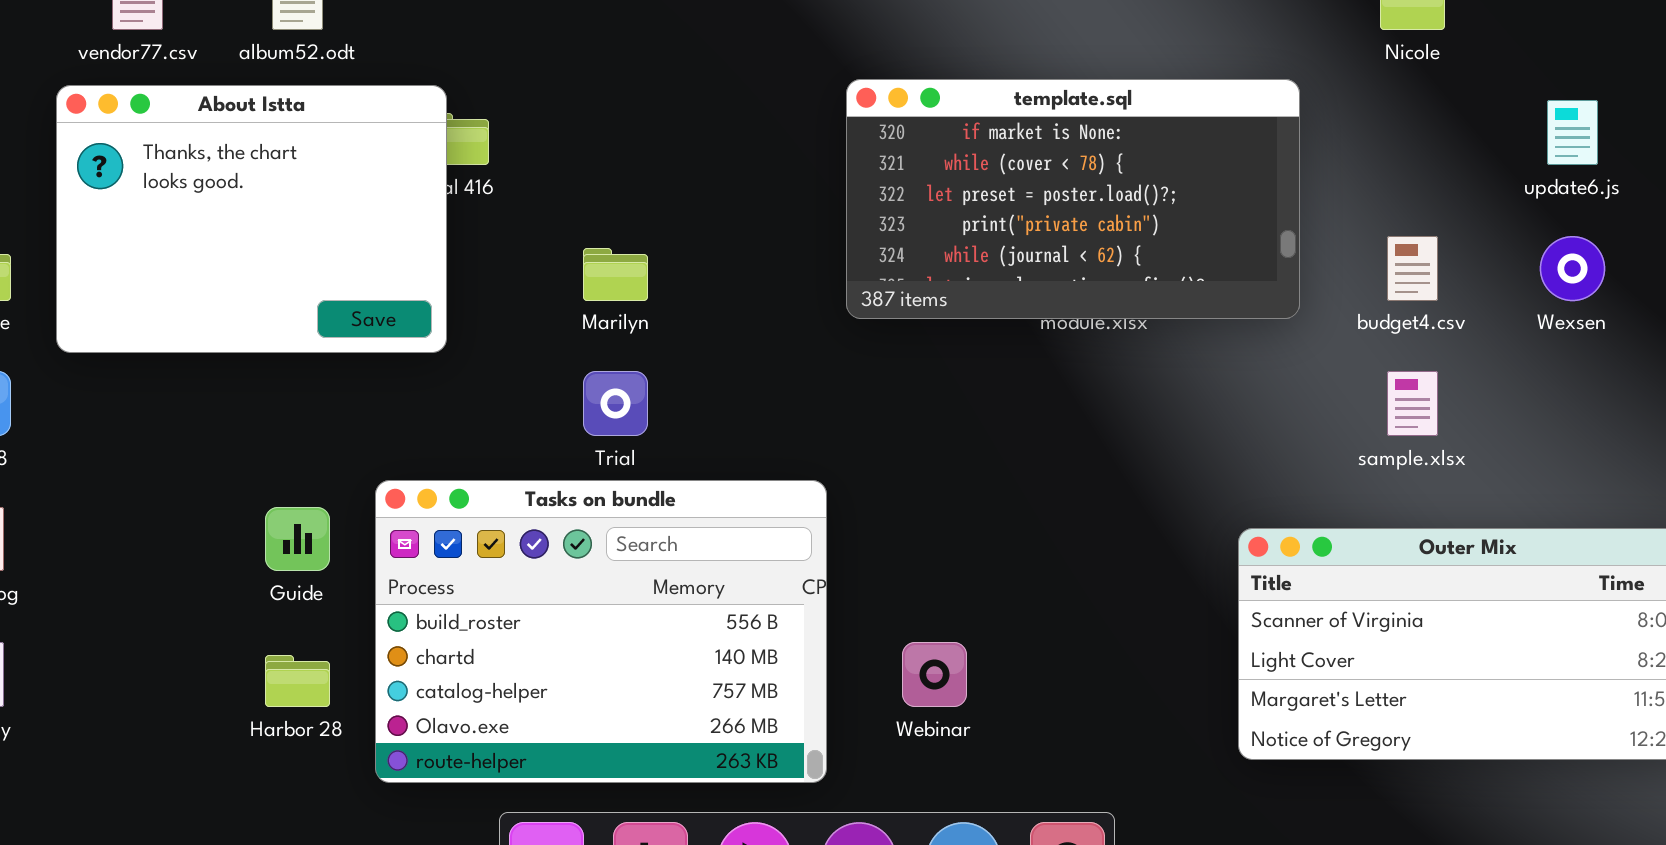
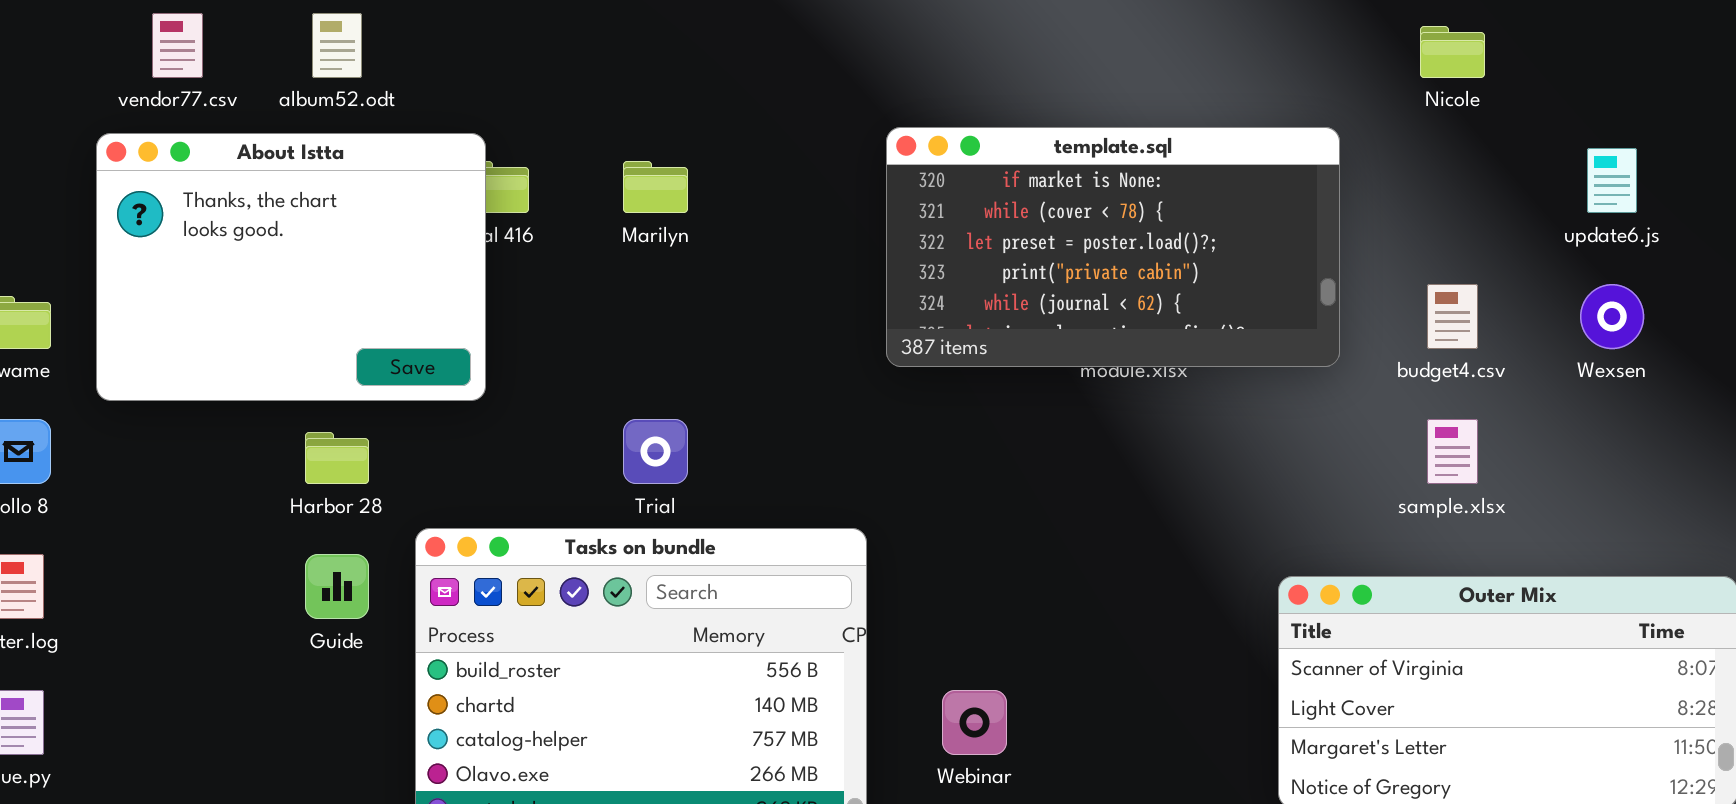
Marilyn: [583,248,648,301] -> [623,161,688,213], moved
Harbor 28: [265,655,330,707] -> [305,432,369,484], moved

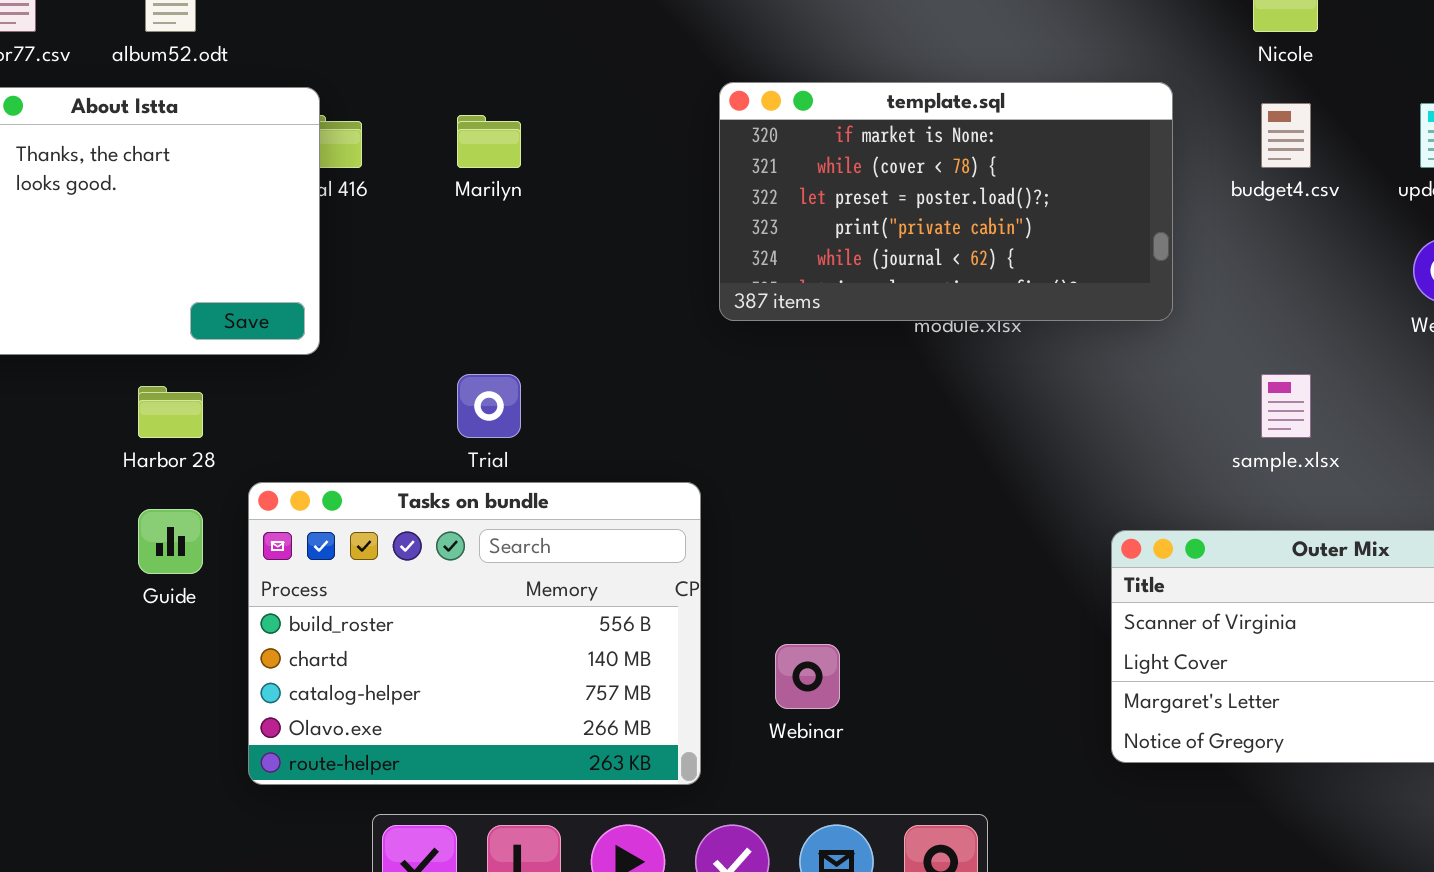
budget4.csv: [1427,284,1478,349] -> [1261,103,1311,168], moved

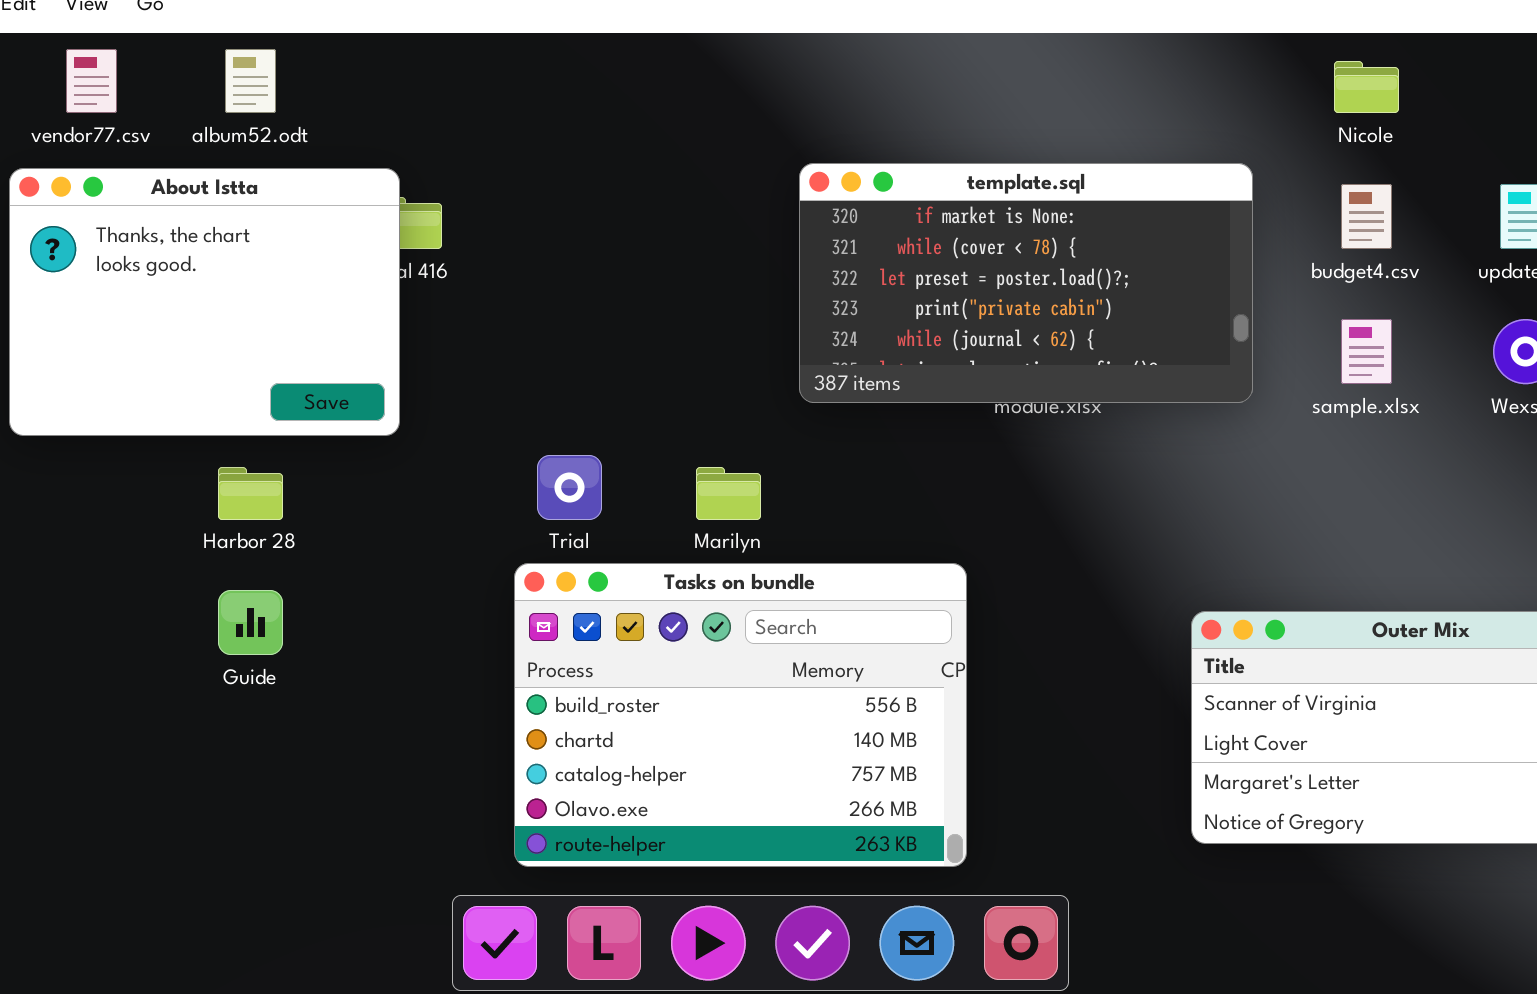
Marilyn: [457,115,521,168] -> [696,467,761,520], moved
sample.xlsx: [1261,374,1311,438] -> [1341,319,1392,384], moved
Tasks on bundle: [248,482,701,785] -> [514,563,967,867], moved

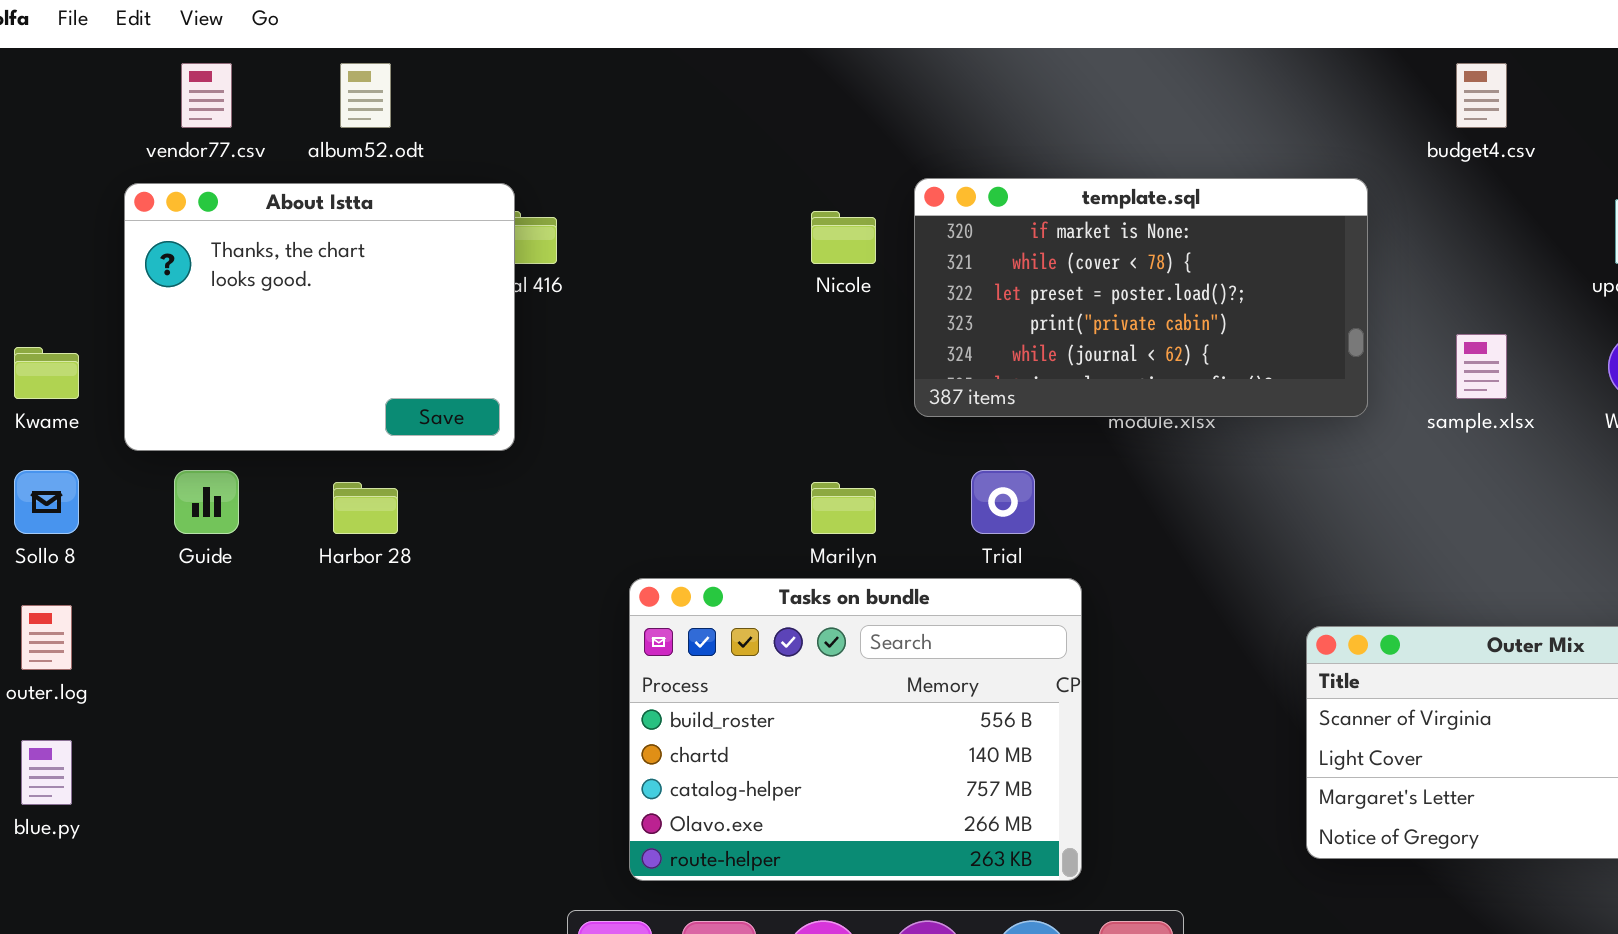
Nicole: [1334,61,1399,113] -> [811,211,876,264], moved
budget4.csv: [1341,184,1392,249] -> [1456,63,1507,128], moved
Trial: [537,455,602,520] -> [971,470,1035,534], moved
Guide: [218,590,283,655] -> [174,470,239,534], moved

